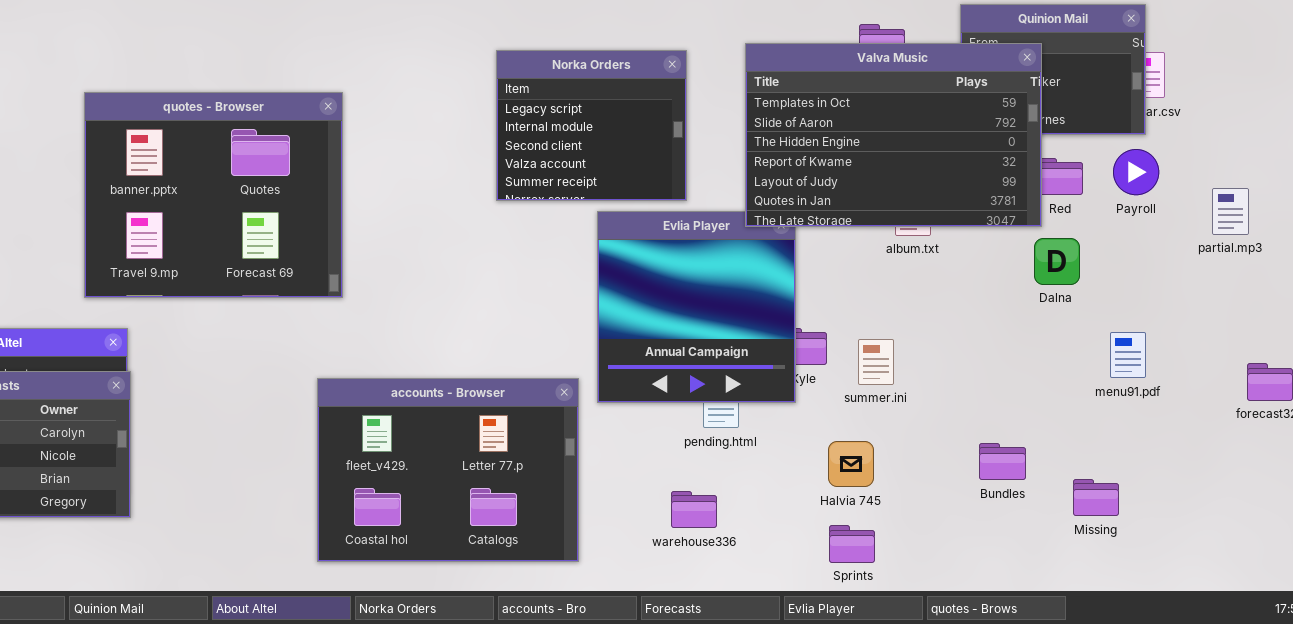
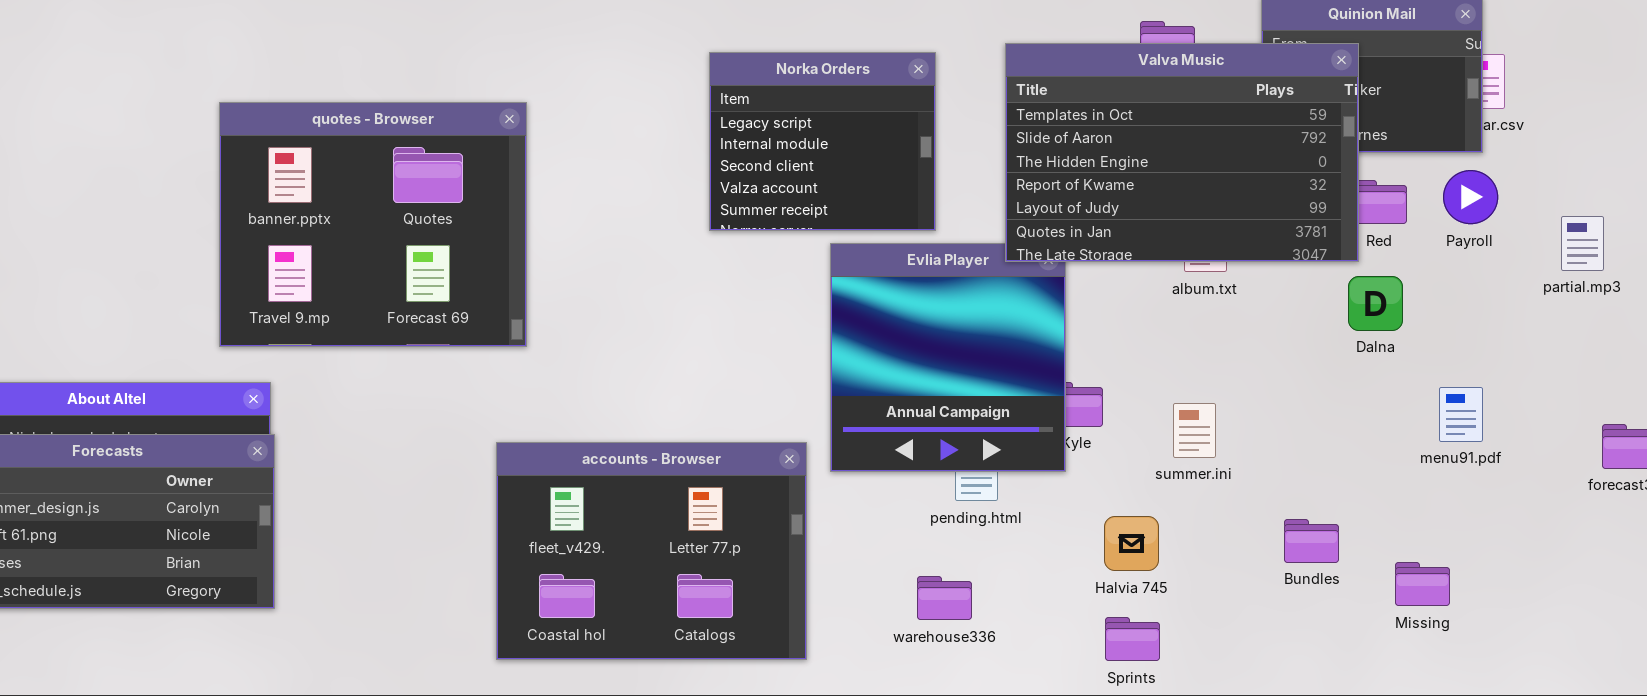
summer.ini: [858,339,894,385] -> [1173,403,1216,458], moved

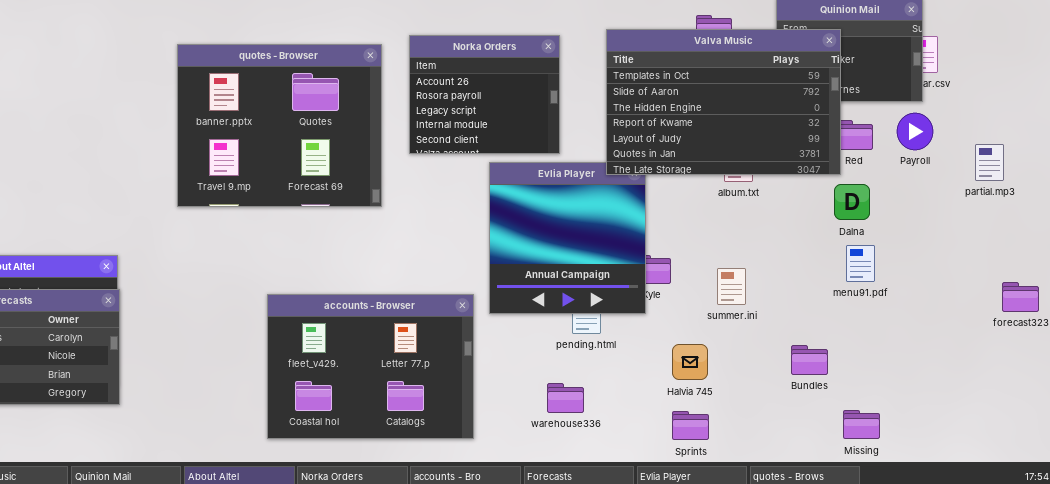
Norka Orders: [709,52,936,231] -> [409,35,560,154], scrolled up 2 rows
quotes - Browser: [219,102,527,347] -> [177,44,382,207], moved
menu91.pdf: [1439,387,1483,442] -> [846,245,875,282], moved
Missing: [1395,562,1450,606] -> [843,410,880,439], moved

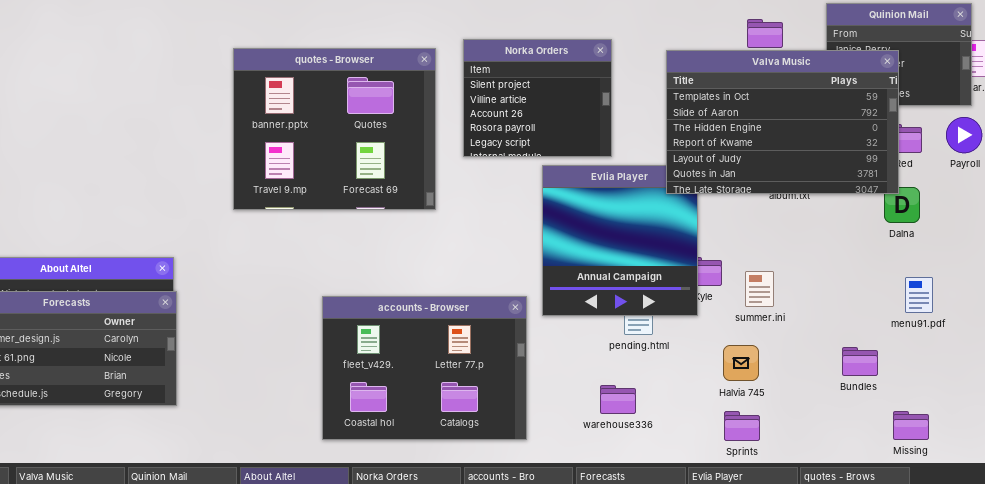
Valva Music: [606,29,841,175] -> [666,50,899,194], moved
Norka Orders: [409,35,560,154] -> [463,39,612,157], scrolled up 2 rows
menu91.pdf: [846,245,875,282] -> [905,277,933,313], moved
summer.ini: [717,268,746,305] -> [745,271,774,307], moved

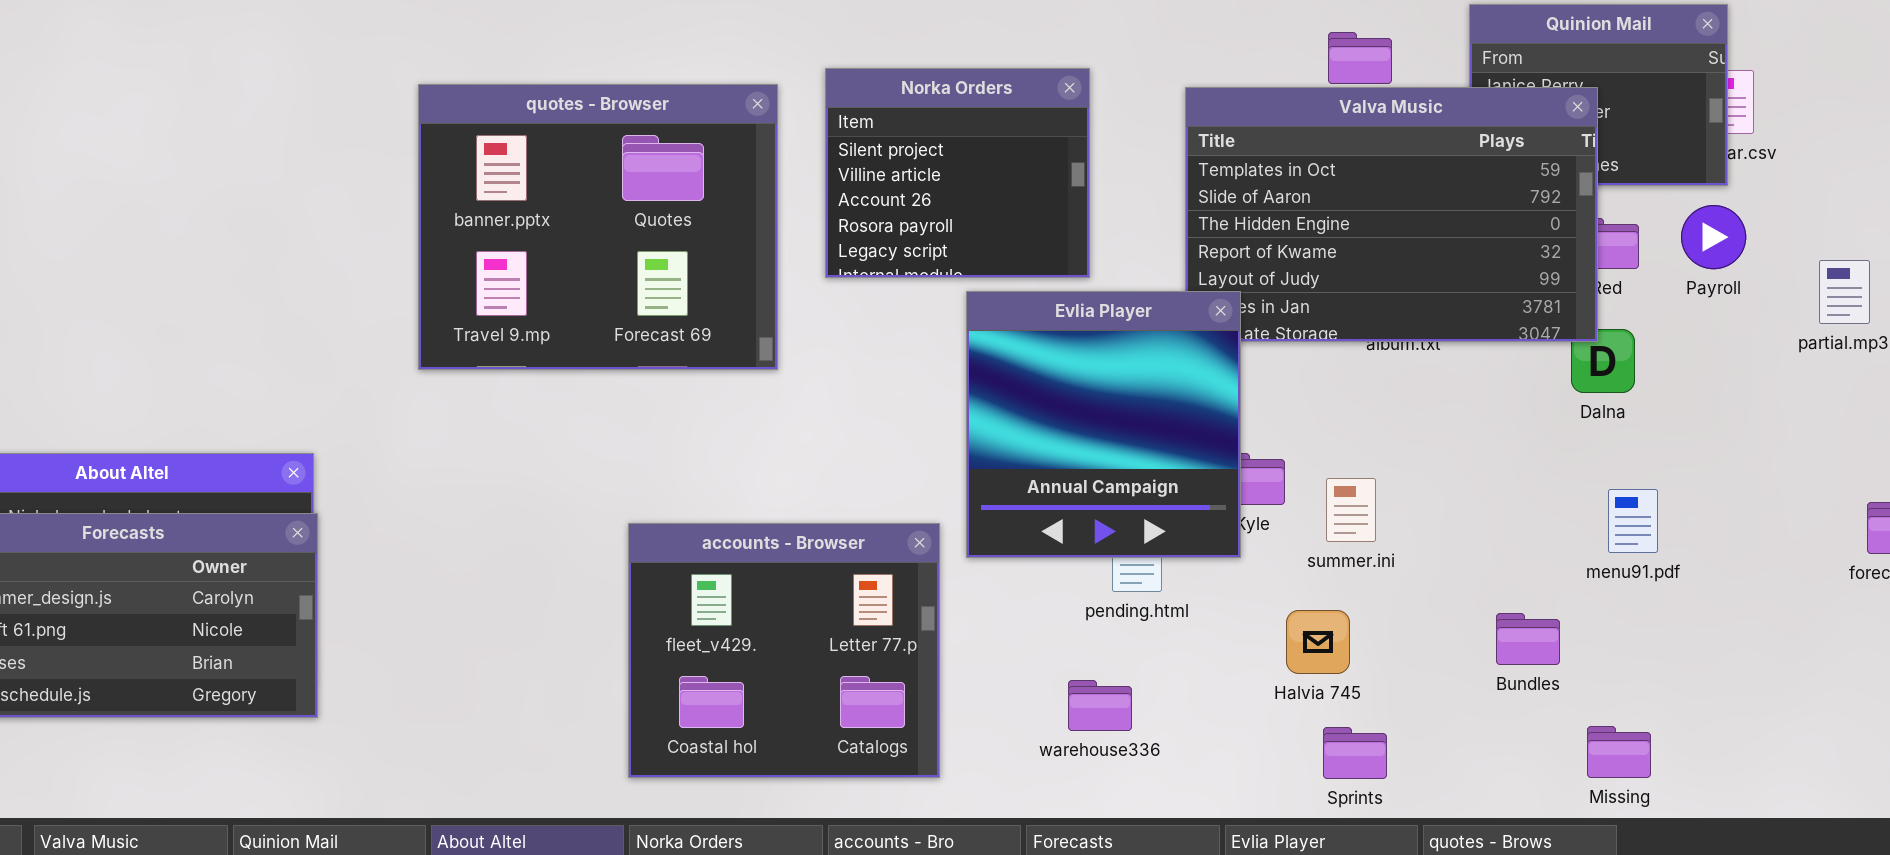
Evlia Player: [542,165,698,316] -> [966,291,1241,558], raised
accounts - Browser: [322,296,527,440] -> [628,523,940,778], resized
Sprints: [724,411,760,441] -> [1323,727,1387,779], moved

